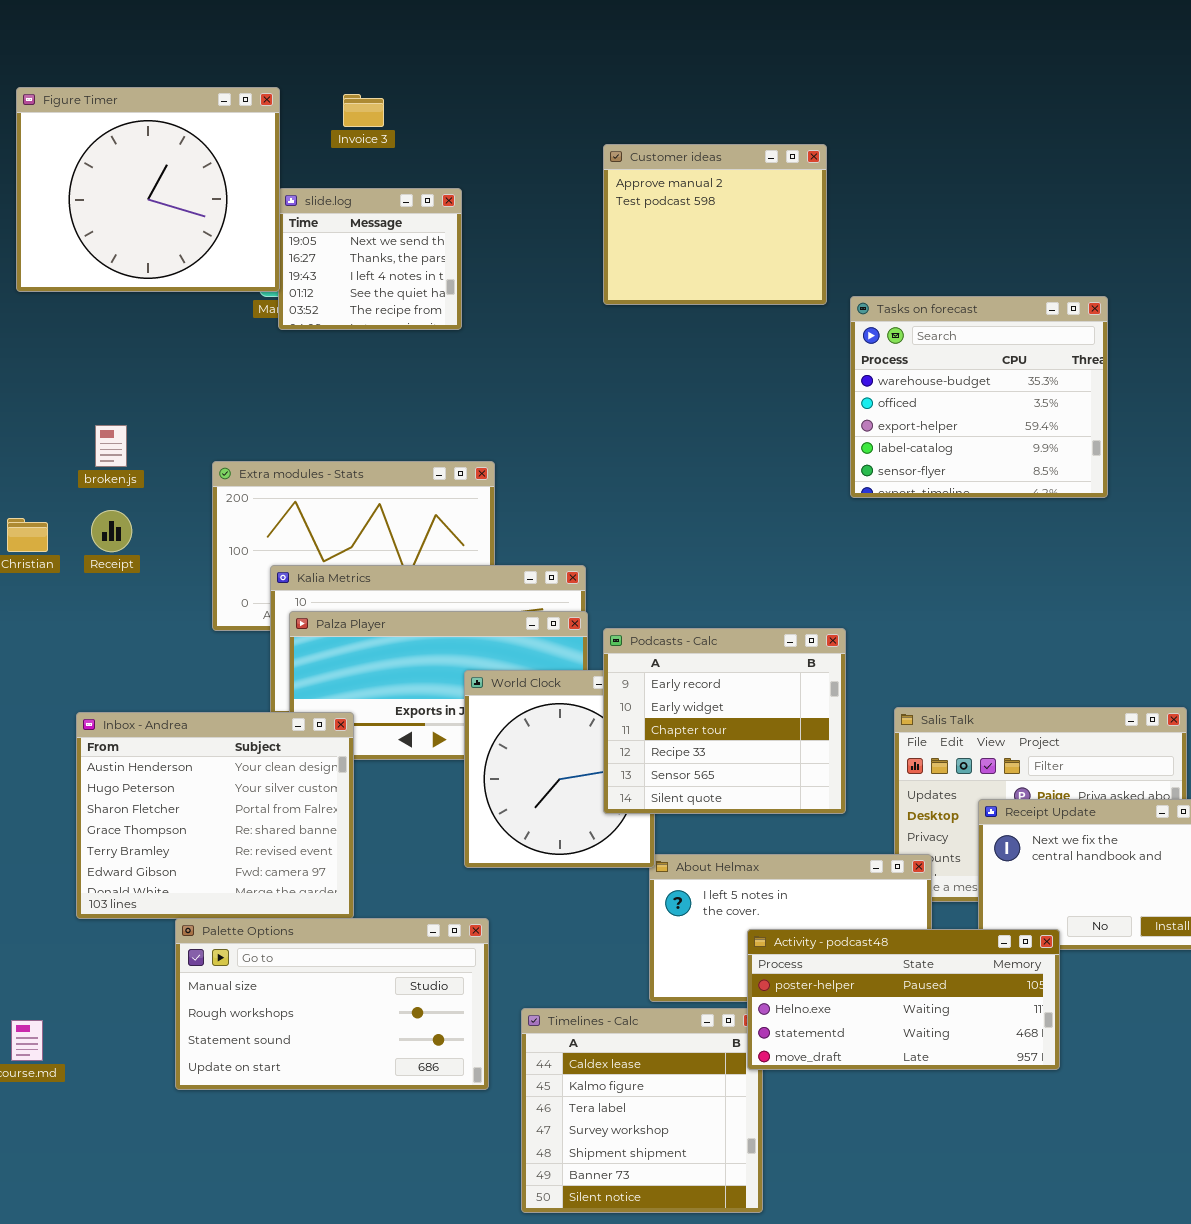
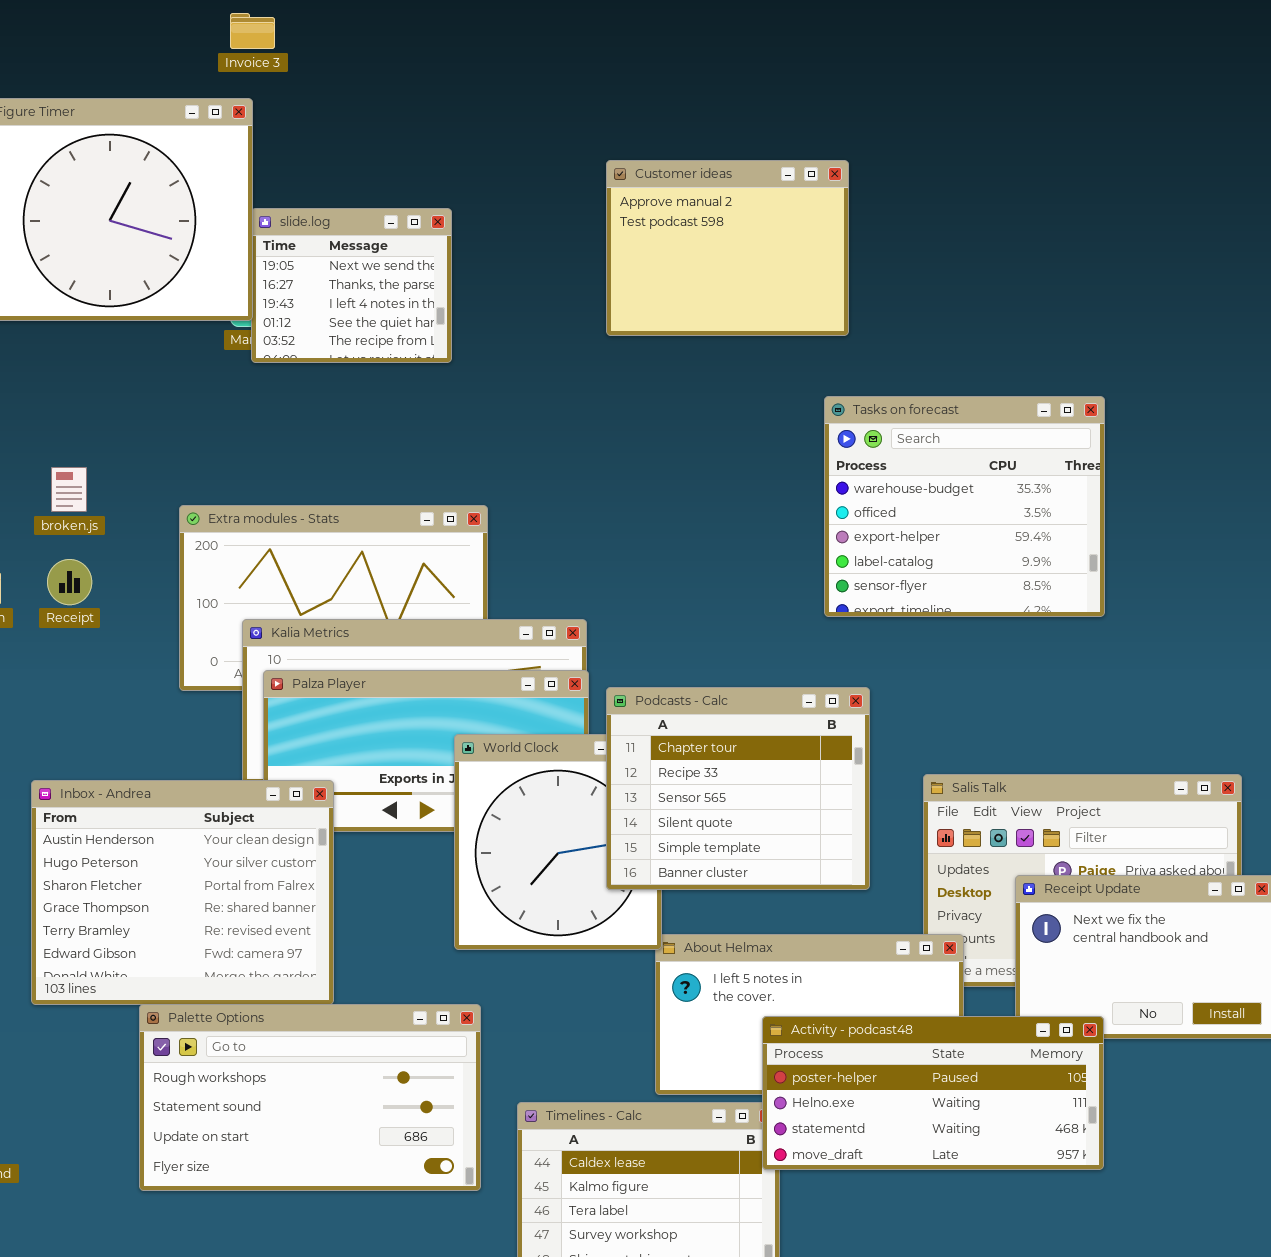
Invoice 3: [343,94,384,127] -> [230,13,275,49], moved
Tasks on forecast: [850,296,1108,498] -> [824,396,1105,617], moved
Podcasts - Calc: [603,628,846,814] -> [606,687,870,890], scrolled down 2 rows
Palette Options: [175,918,489,1090] -> [139,1004,481,1191], scrolled down 1 row

